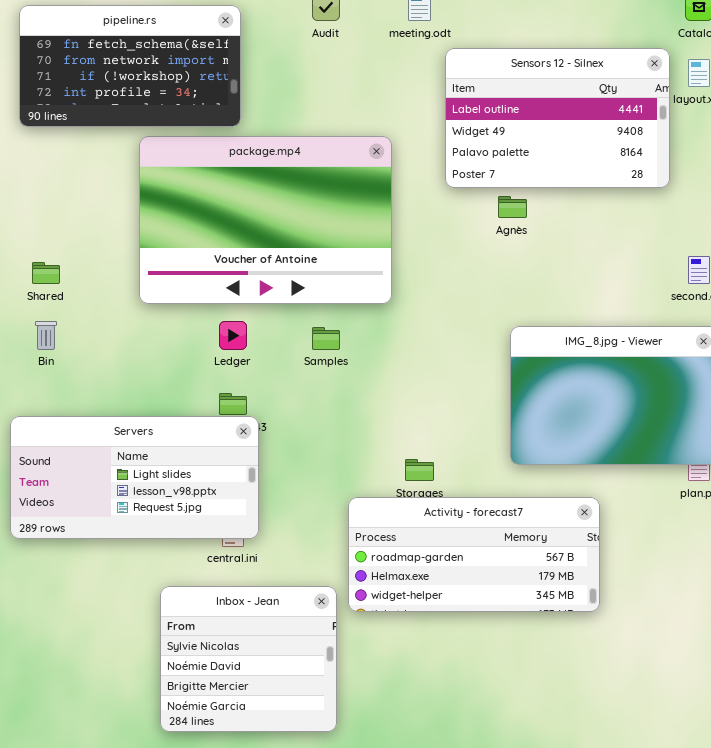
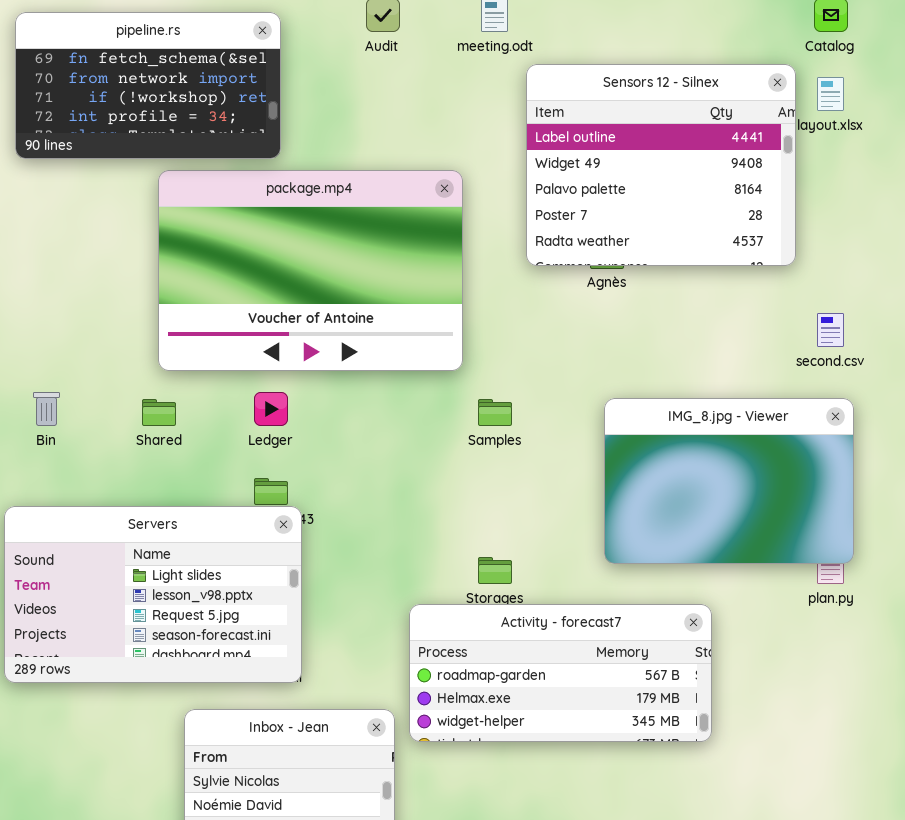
Sensors 12 - Silnex: [445,48,670,188] -> [526,64,796,266], resized
Shared: [32,262,60,284] -> [142,399,176,426], moved
Samples: [312,327,340,350] -> [478,399,512,426], moved
Servers: [10,416,259,539] -> [4,506,302,683], resized

